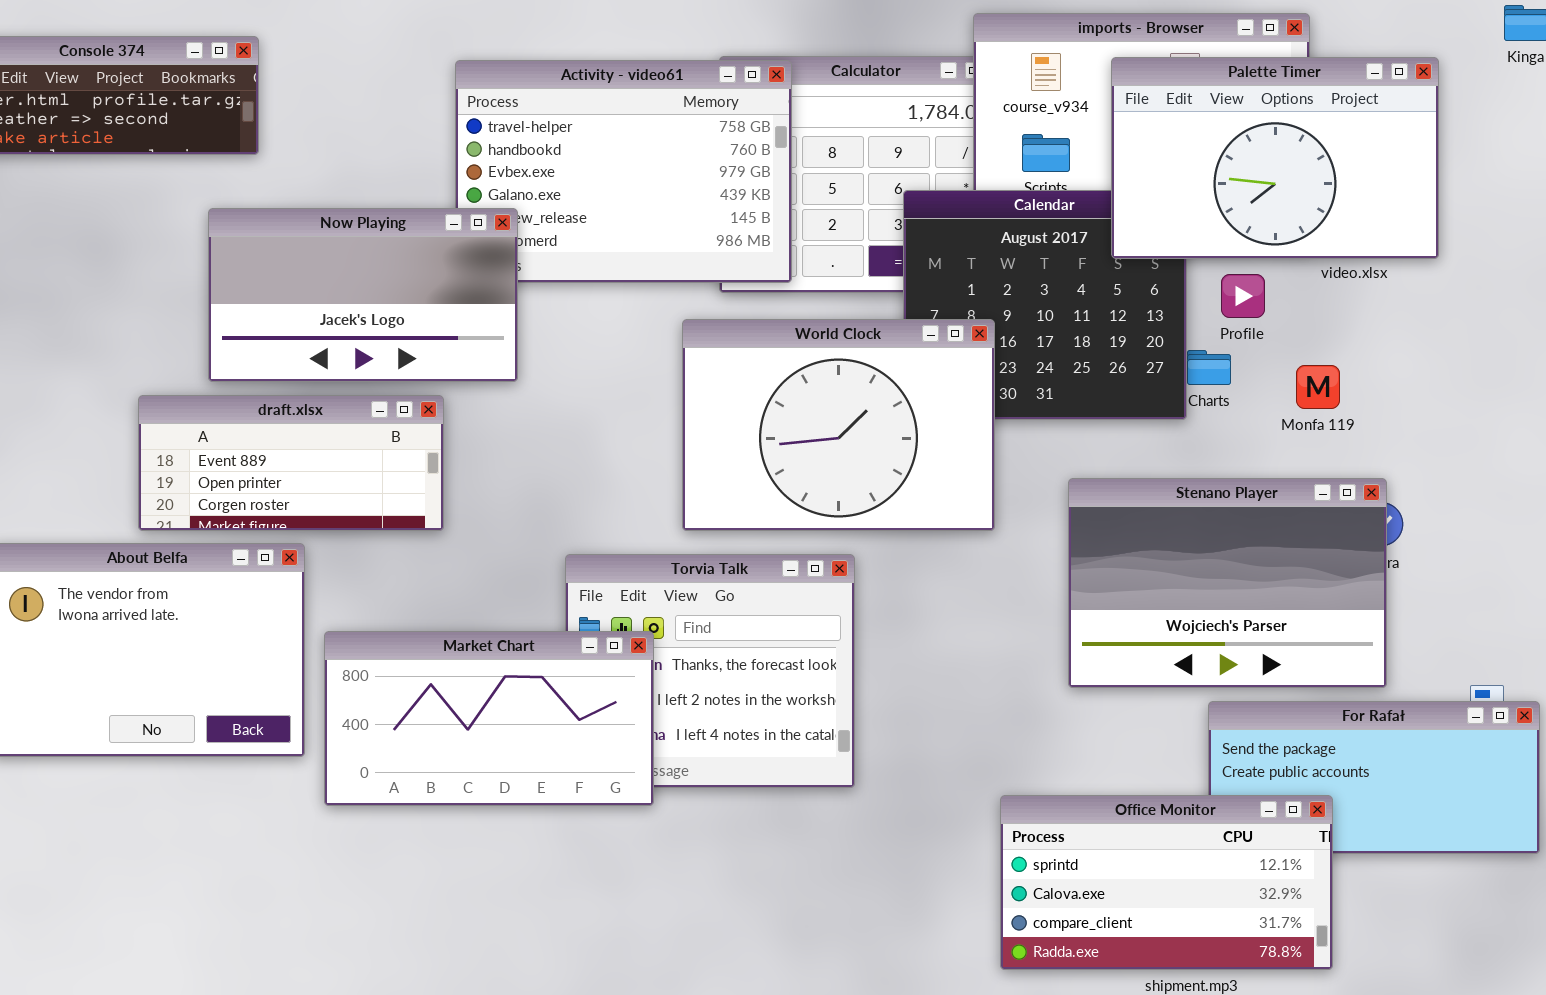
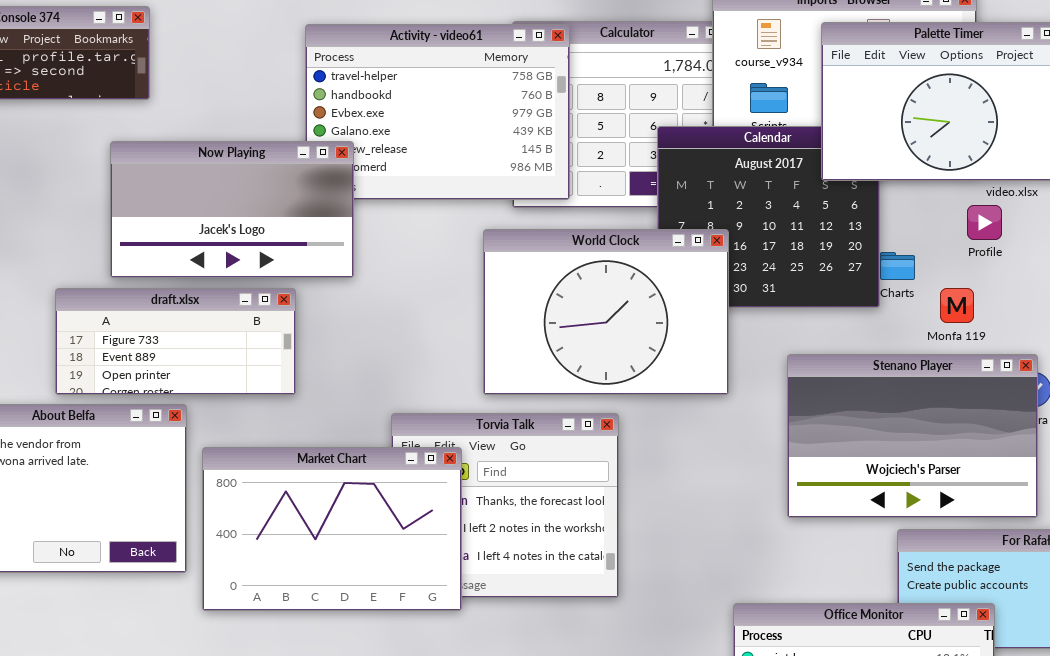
Profile: [1221,274,1265,318] -> [967,205,1002,240], moved
Monfa 119: [1296,365,1340,409] -> [940,288,974,323], moved
draft.xlsx: [138,395,444,531] -> [55,288,296,395], scrolled up 1 row
Market Chart: [324,631,654,806] -> [202,447,462,611], resized

